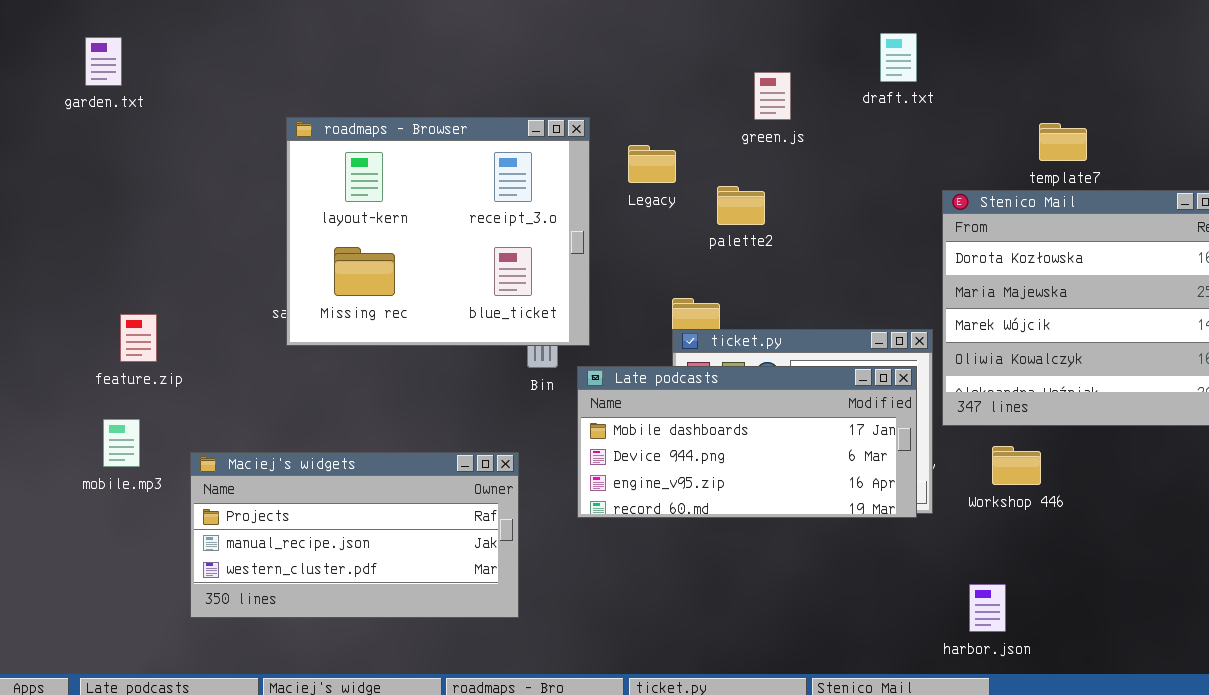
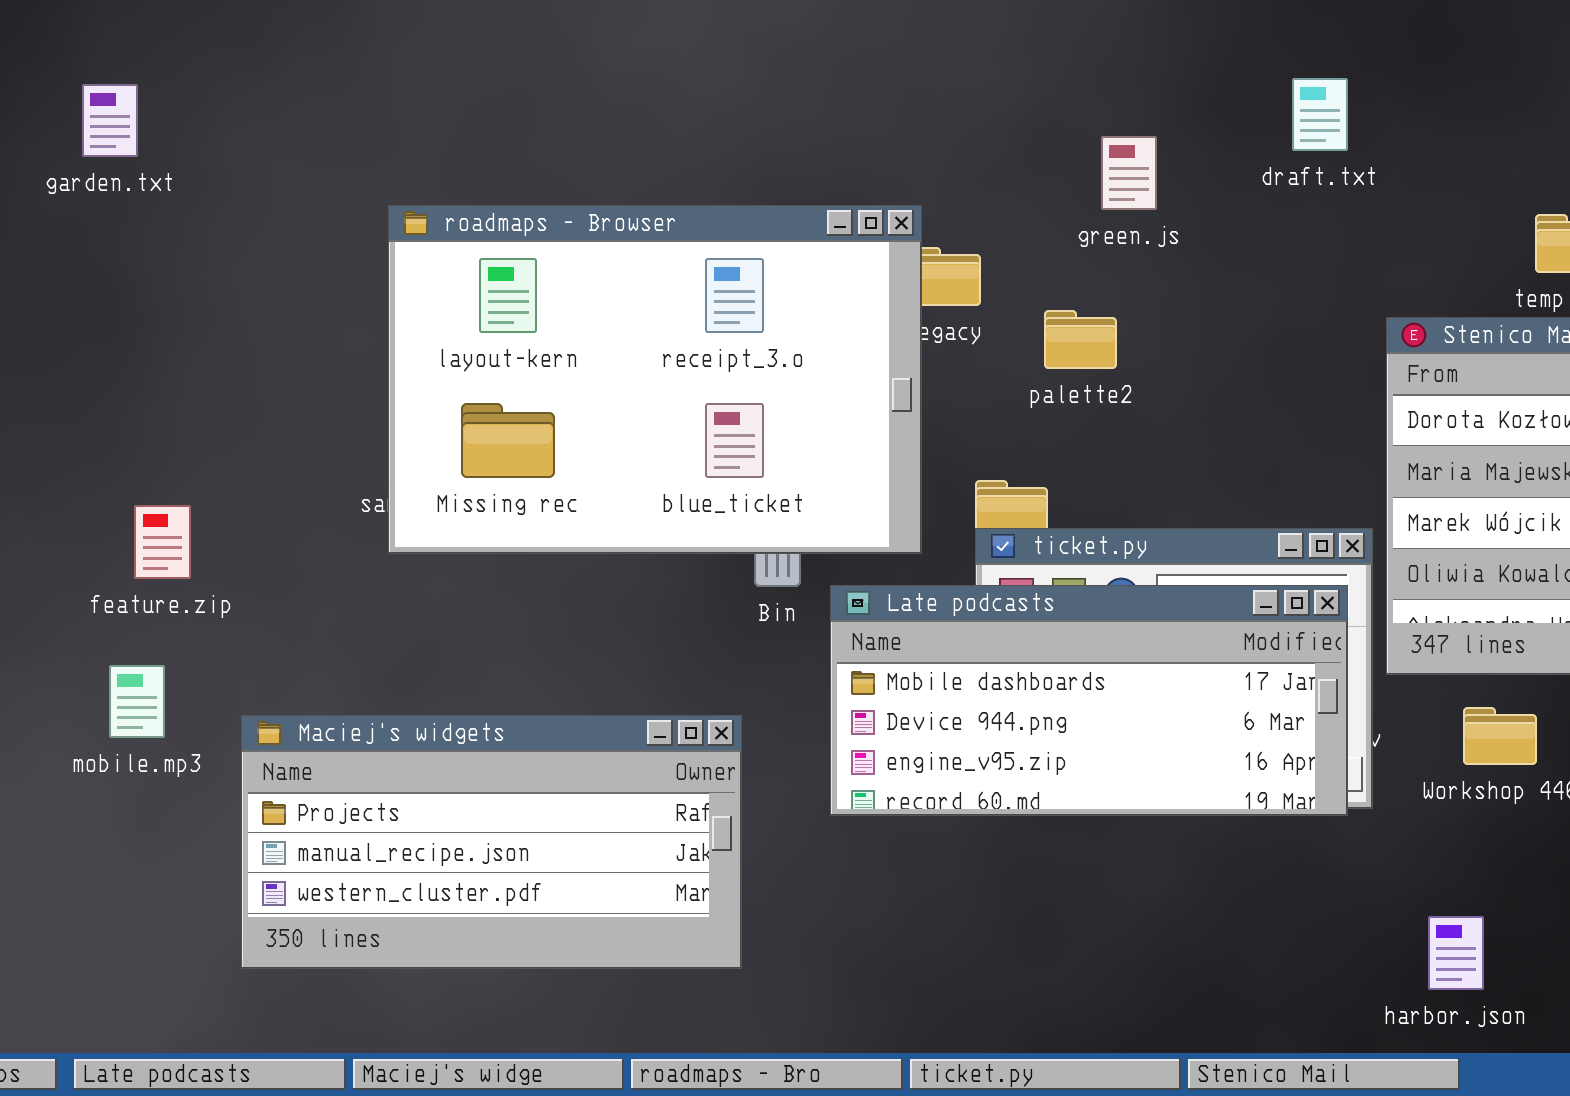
roadmaps - Browser: [286,117,590,346] -> [388,205,922,554], resized

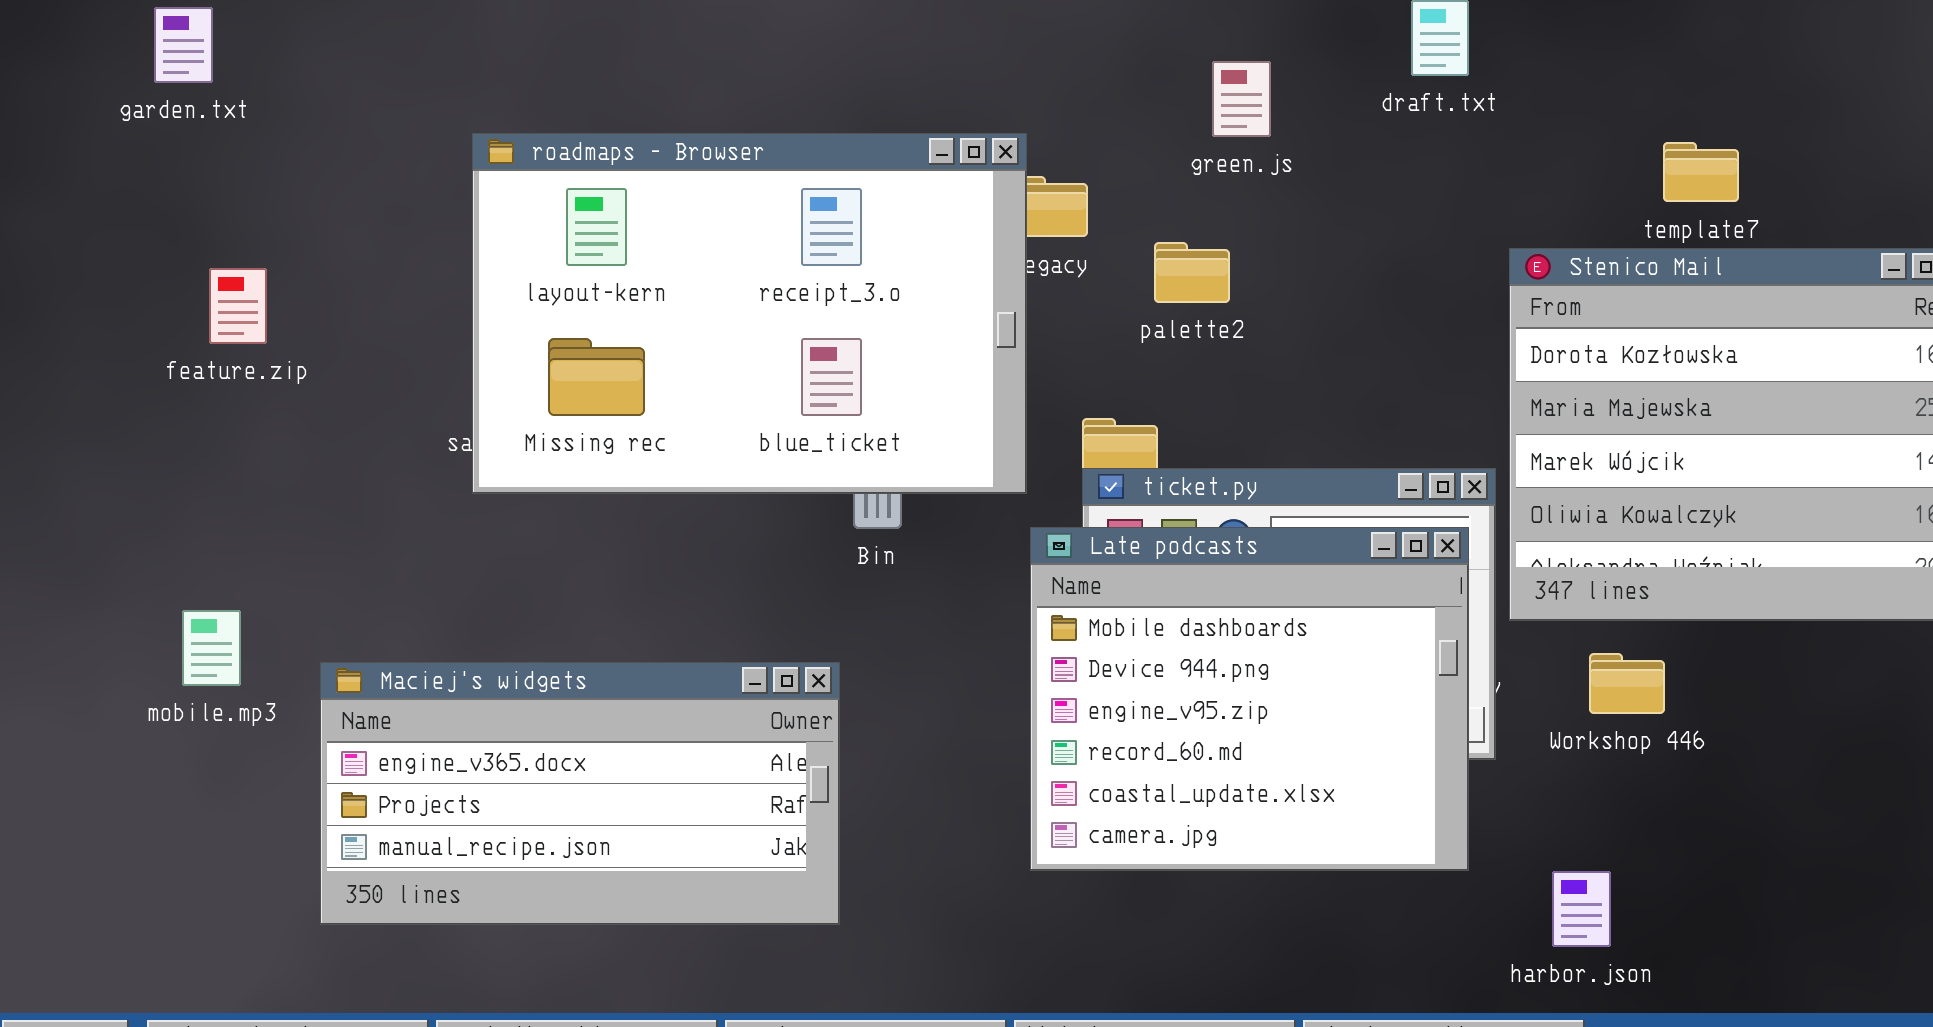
feature.zip: [134,505,191,579] -> [209,268,267,344], moved
Late podcasts: [830,585,1348,816] -> [1030,527,1469,871], resized
Maciej's widgets: [241,715,742,969] -> [320,662,840,925], scrolled up 1 row

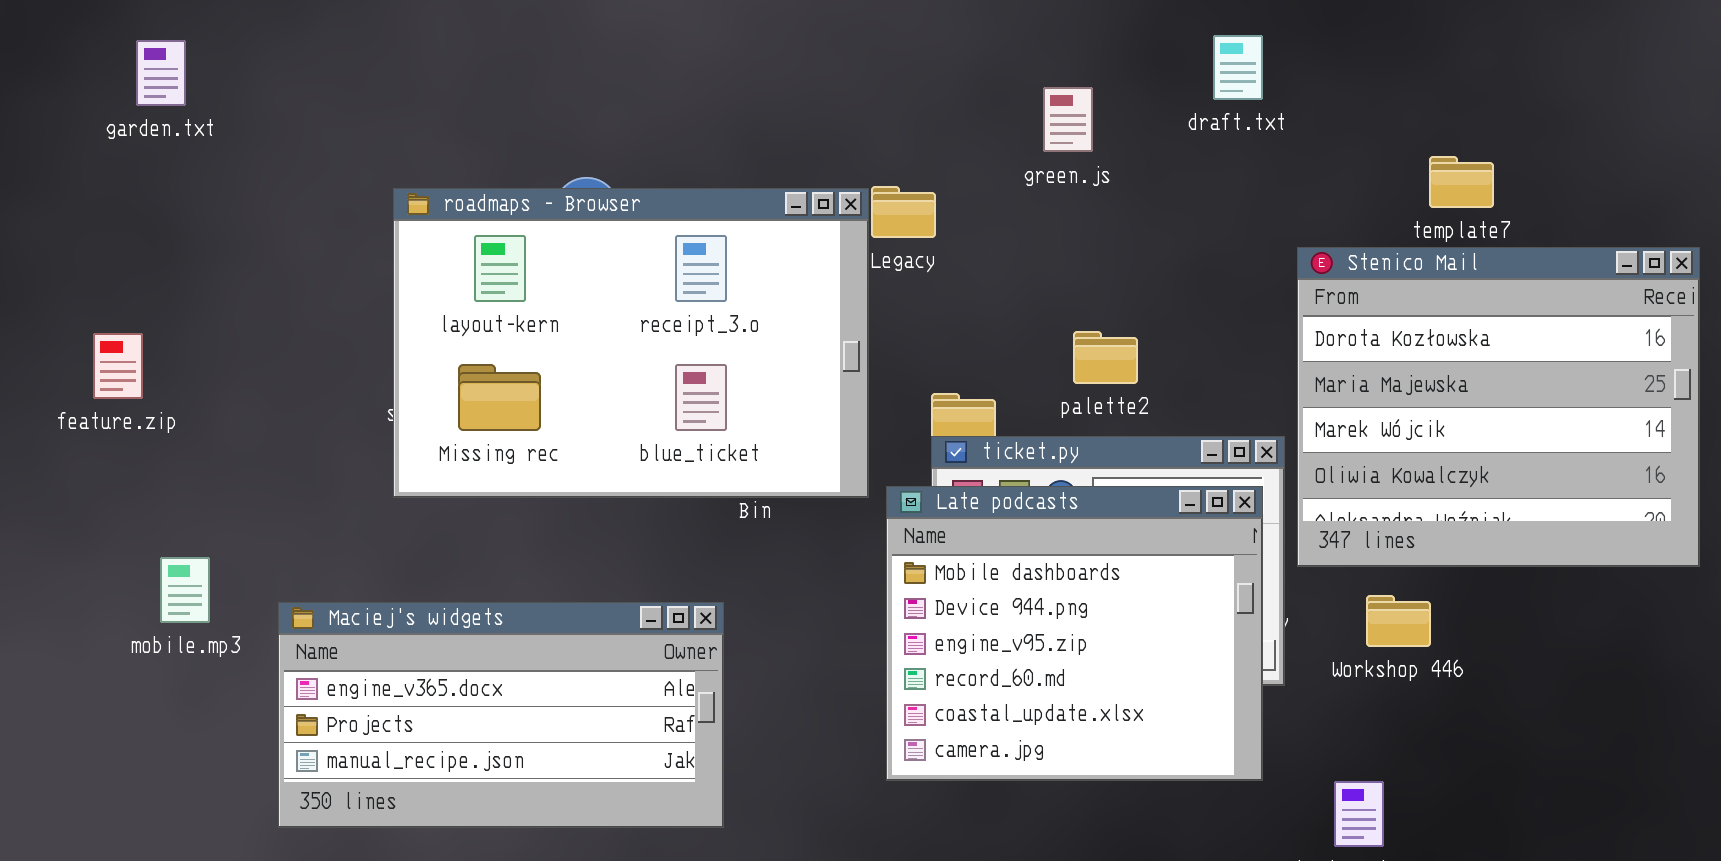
roadmaps - Browser: [472,133,1027,494] -> [393,188,869,498], moved
palette2: [1154,242,1230,303] -> [1073,331,1138,384], moved
feature.zip: [209,268,267,344] -> [93,333,143,399], moved

